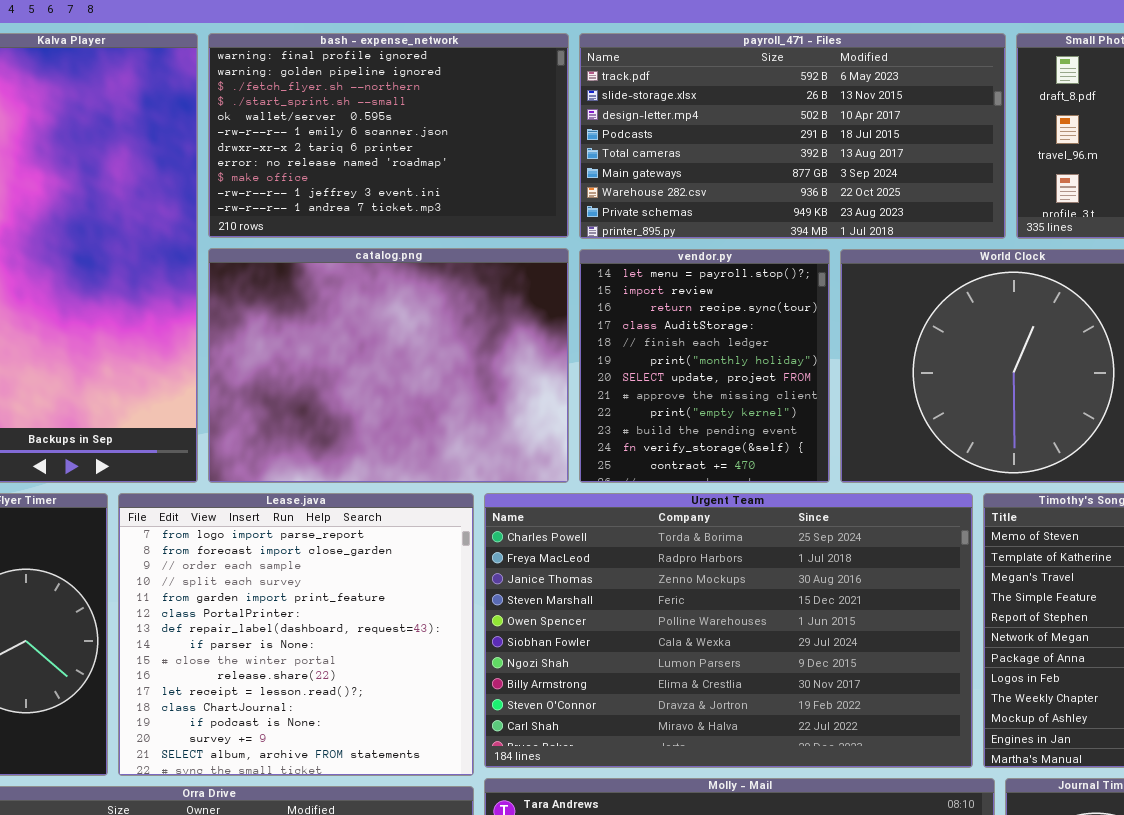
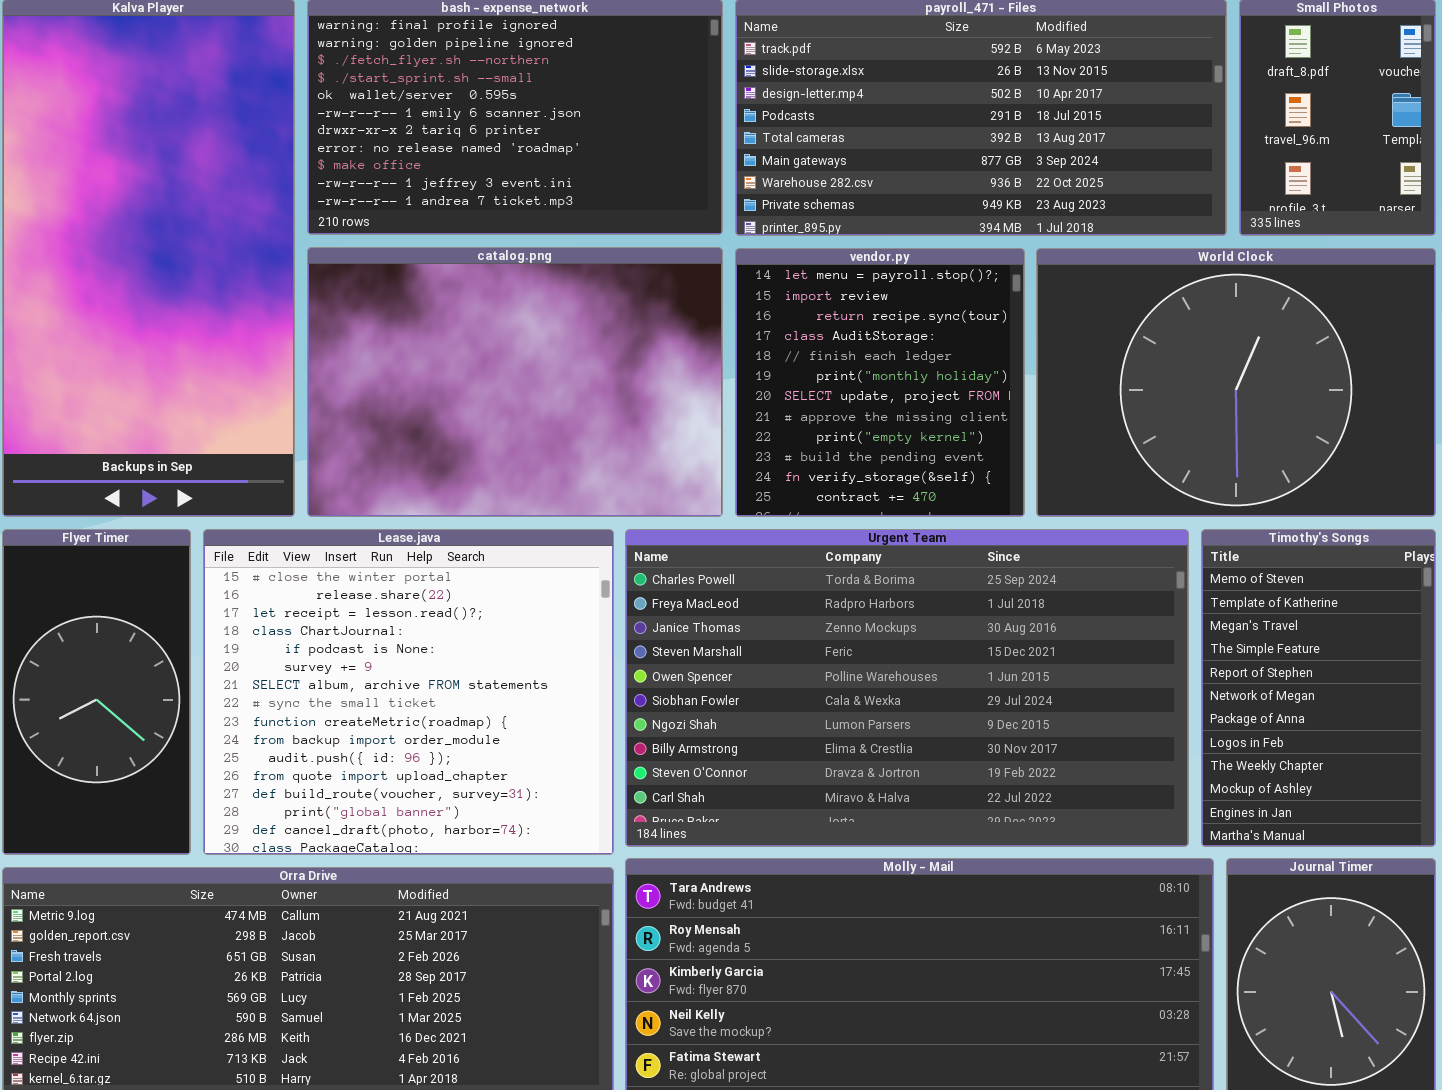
Lease.java: [118,493,474,776] -> [203,529,614,855], scrolled down 8 rows

